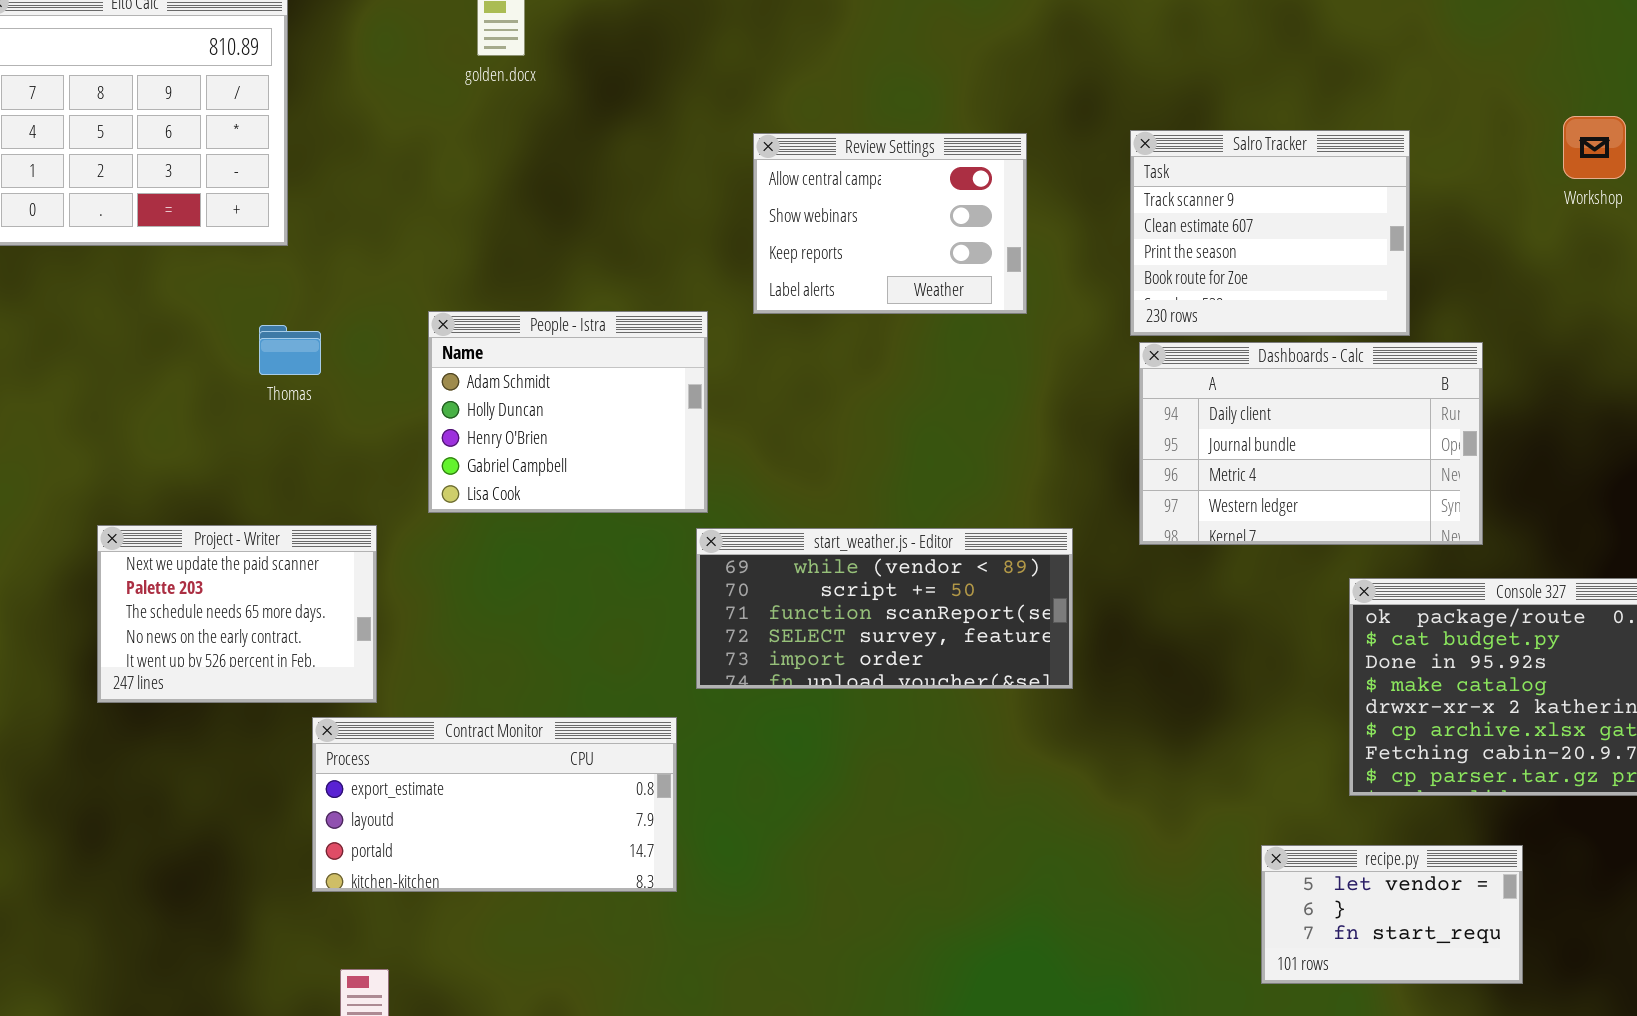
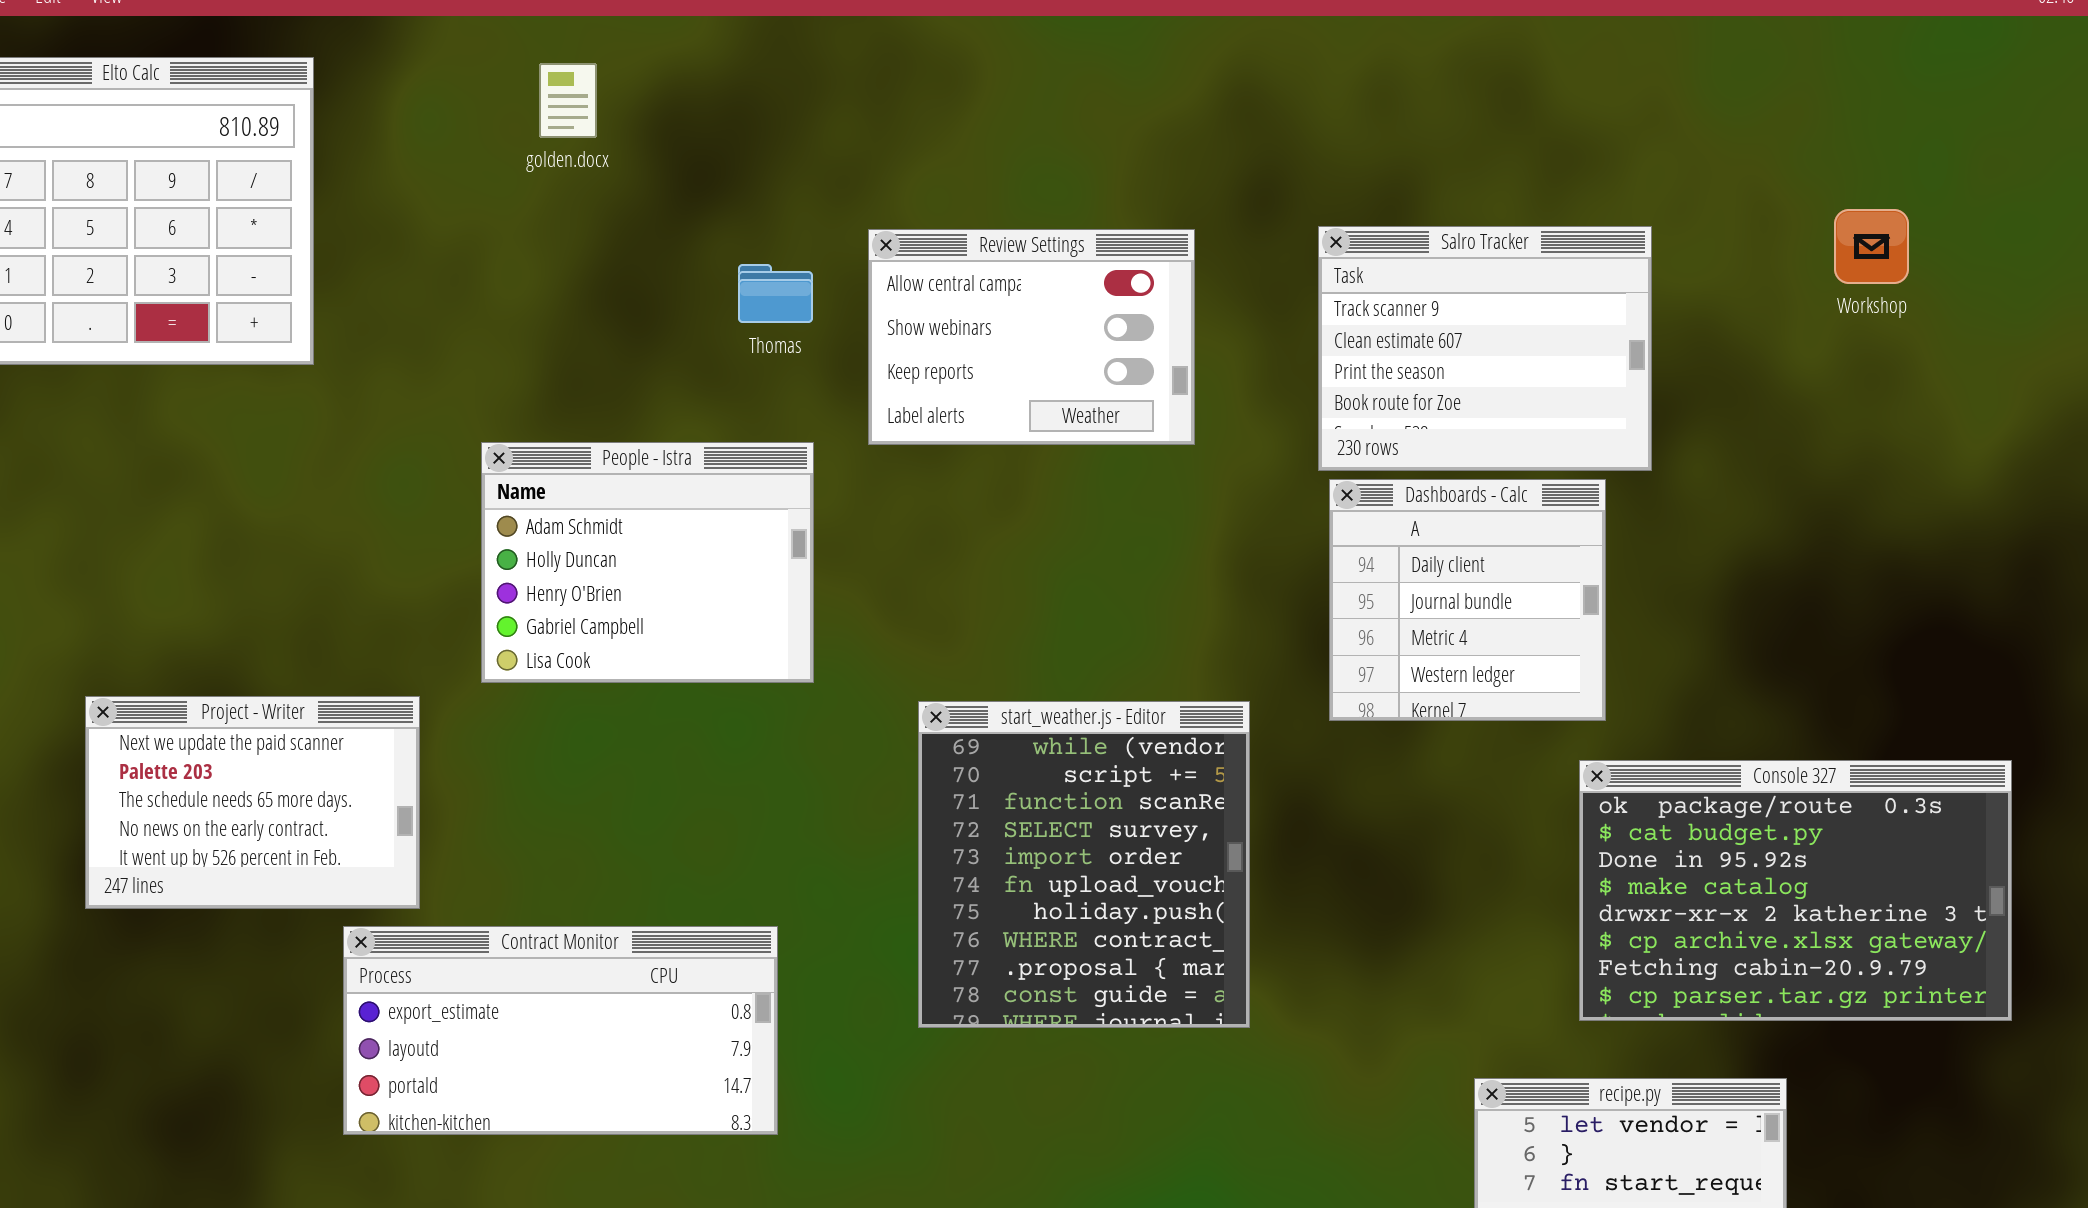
Thomas: [259,325,321,375] -> [738,264,813,323], moved
Dashboards - Calc: [1139,342,1483,545] -> [1329,479,1606,721], resized
start_weather.js - Editor: [696,528,1073,689] -> [918,701,1250,1028], resized

